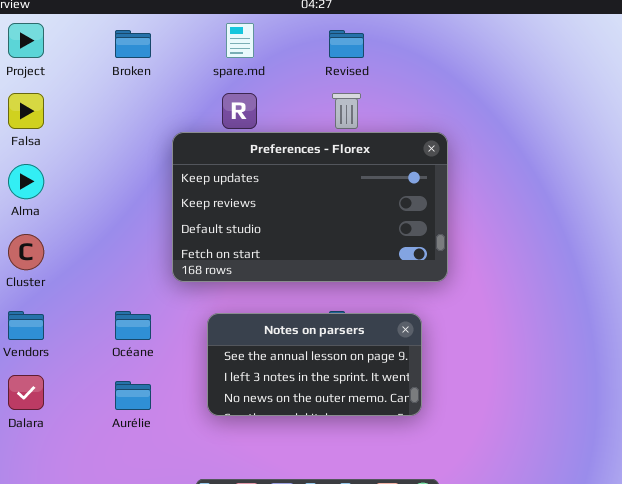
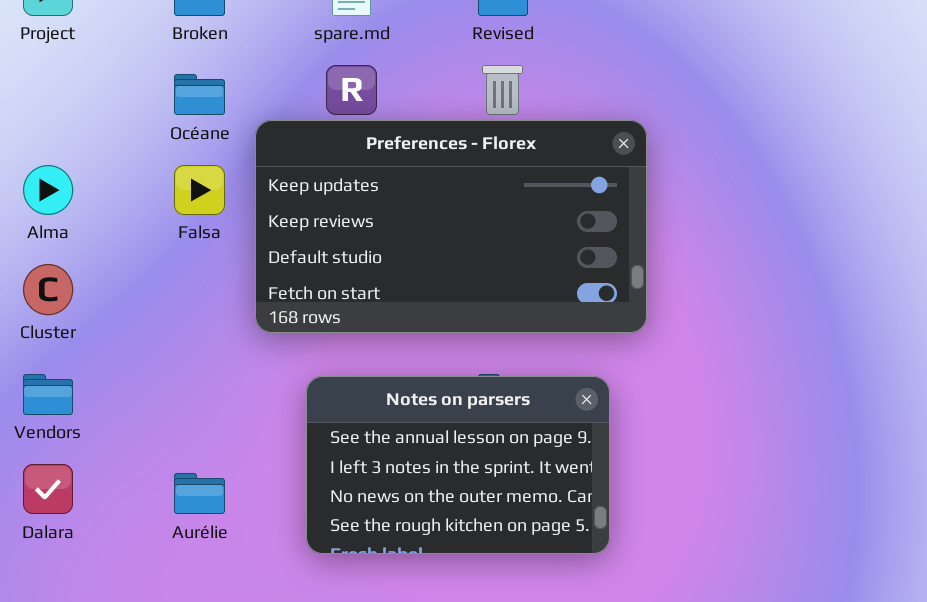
Falsa: [8,93,44,129] -> [174,165,225,215], moved
Océane: [115,311,151,340] -> [174,74,225,115], moved
Notes on parsers: [207,313,422,416] -> [306,376,610,554], resized

